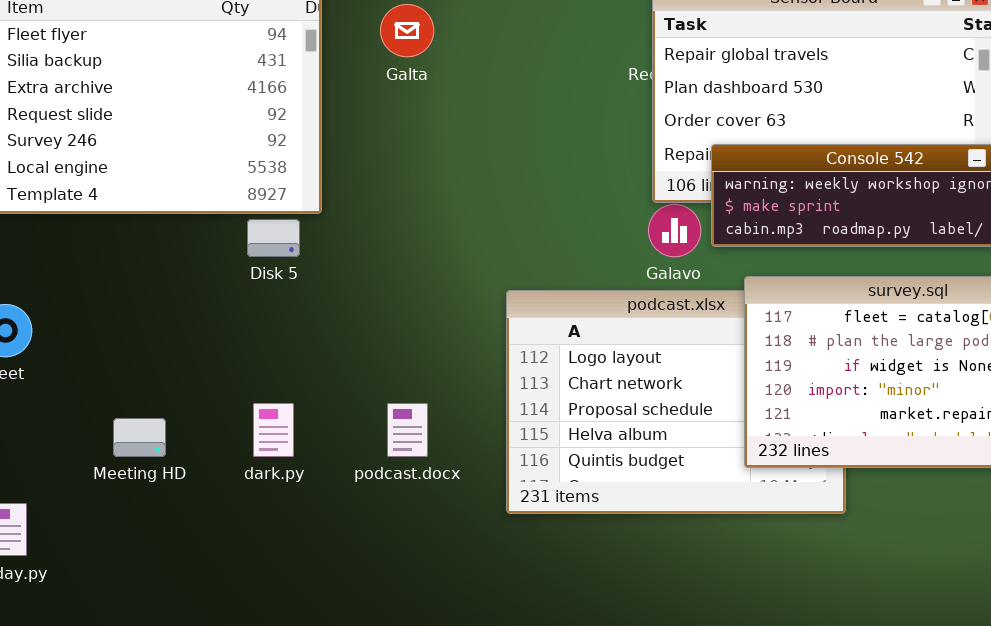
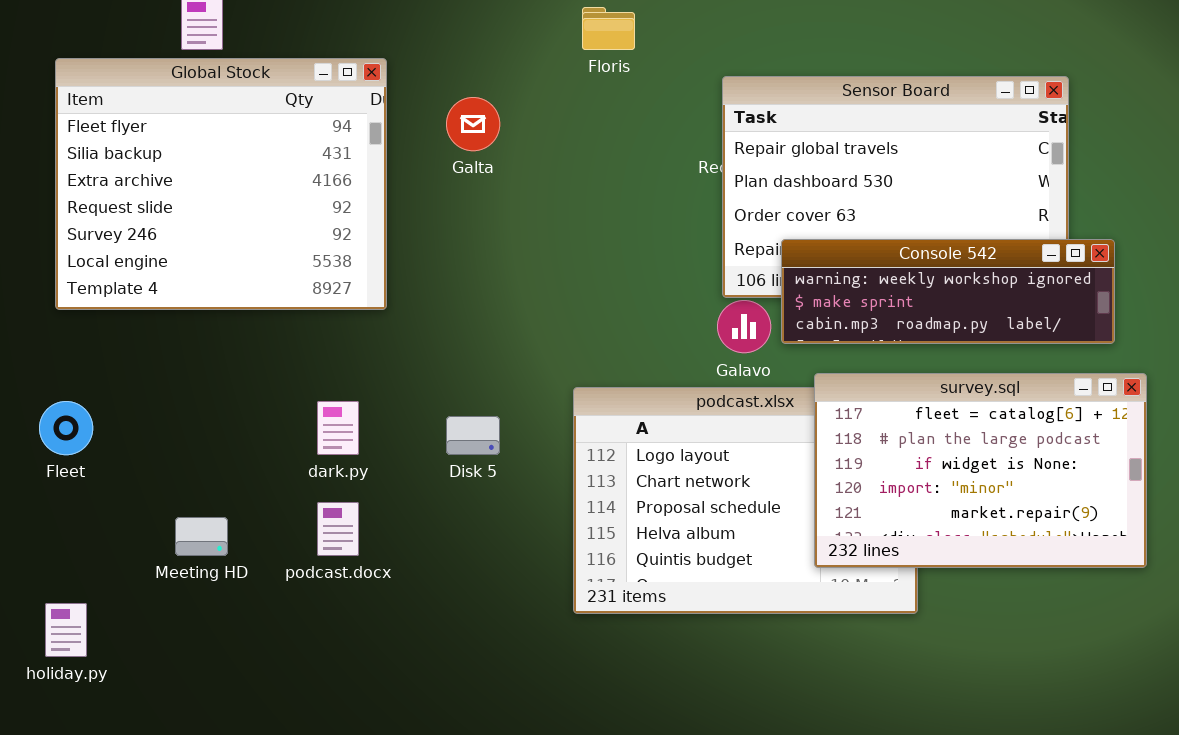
Disk 5: [247,219,300,257] -> [446,416,500,455], moved
dark.py: [253,403,294,457] -> [317,401,359,455], moved
podcast.docx: [387,403,428,457] -> [317,502,359,556], moved

